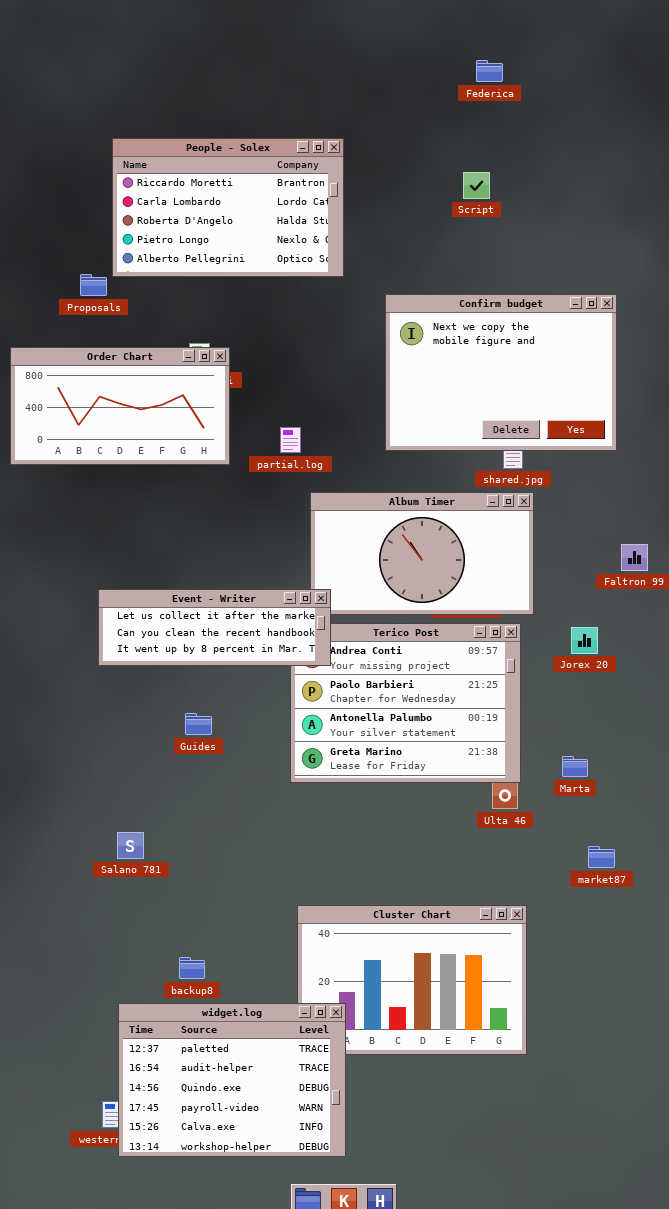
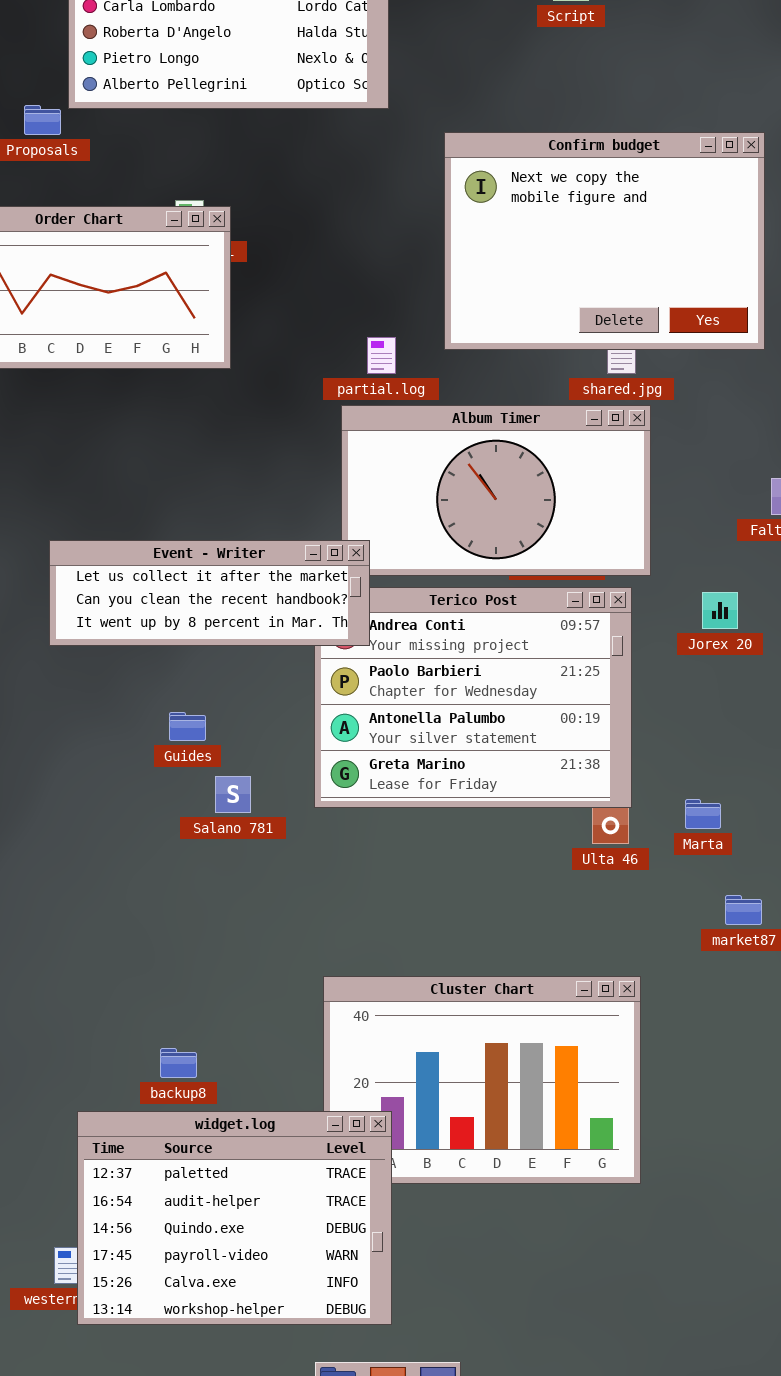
partial.log: [280,427,301,453] -> [367,337,396,374], moved
Marta: [562,756,588,777] -> [685,799,721,829], moved
Salano 781: [117,832,144,859] -> [215,776,251,813], moved

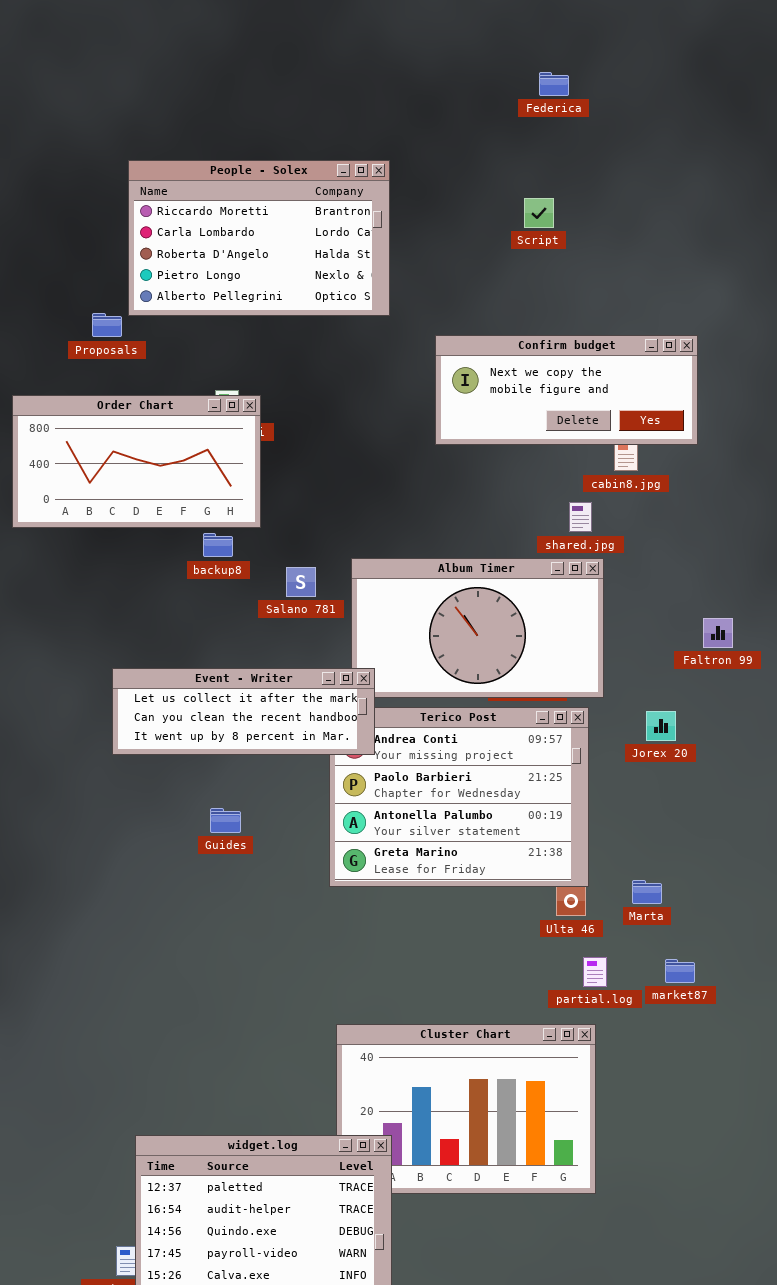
Confirm budget: [444,132,765,350] -> [435,335,698,445], resized
partial.log: [367,337,396,374] -> [583,957,607,987], moved
Salano 781: [215,776,251,813] -> [286,567,316,597], moved
backup8: [160,1048,197,1078] -> [203,533,233,557], moved

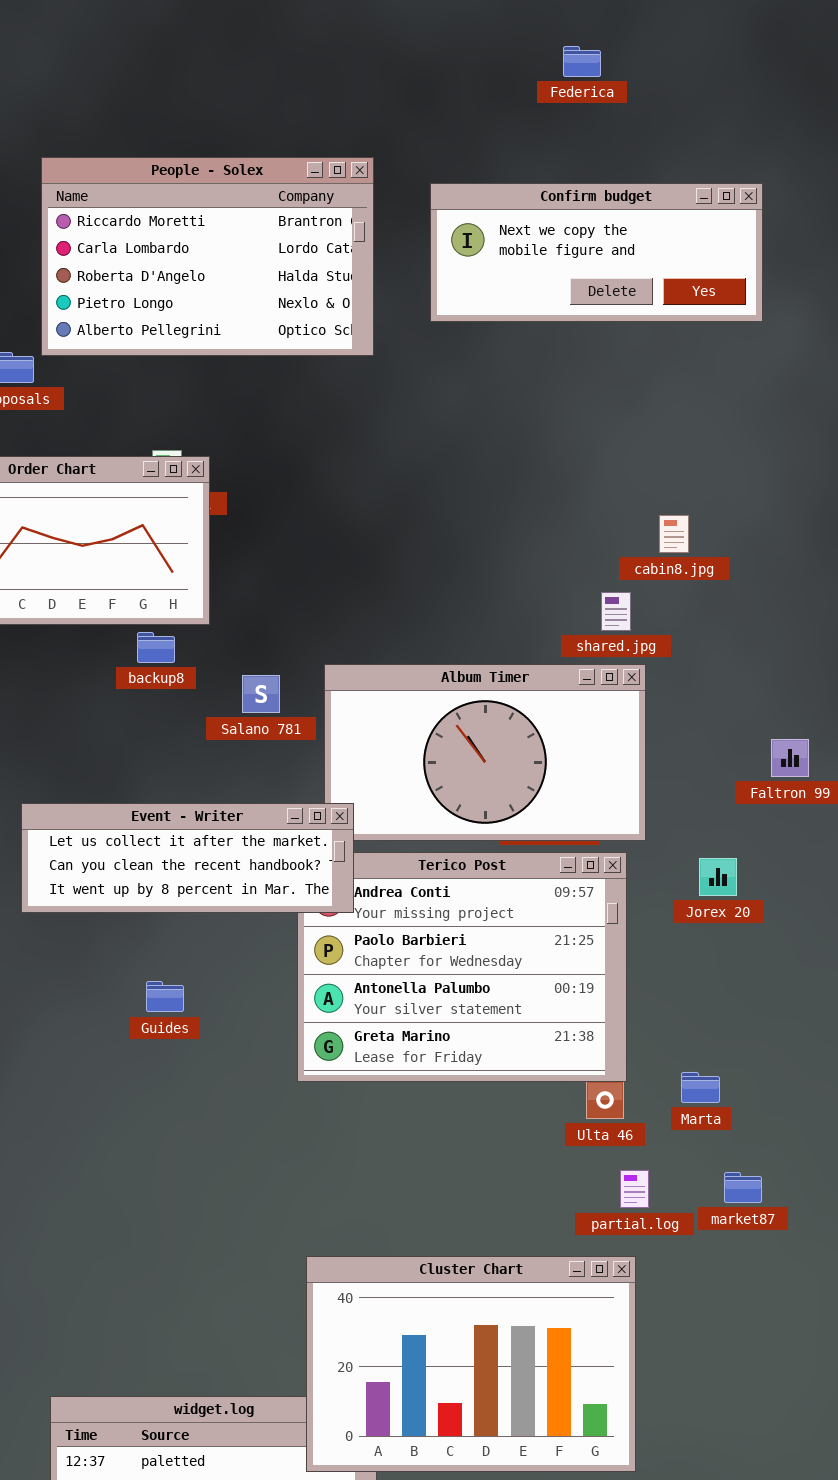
Confirm budget: [435,335,698,445] -> [430,183,763,322], moved
Cluster Chart: [336,1024,596,1194] -> [306,1256,636,1472], raised

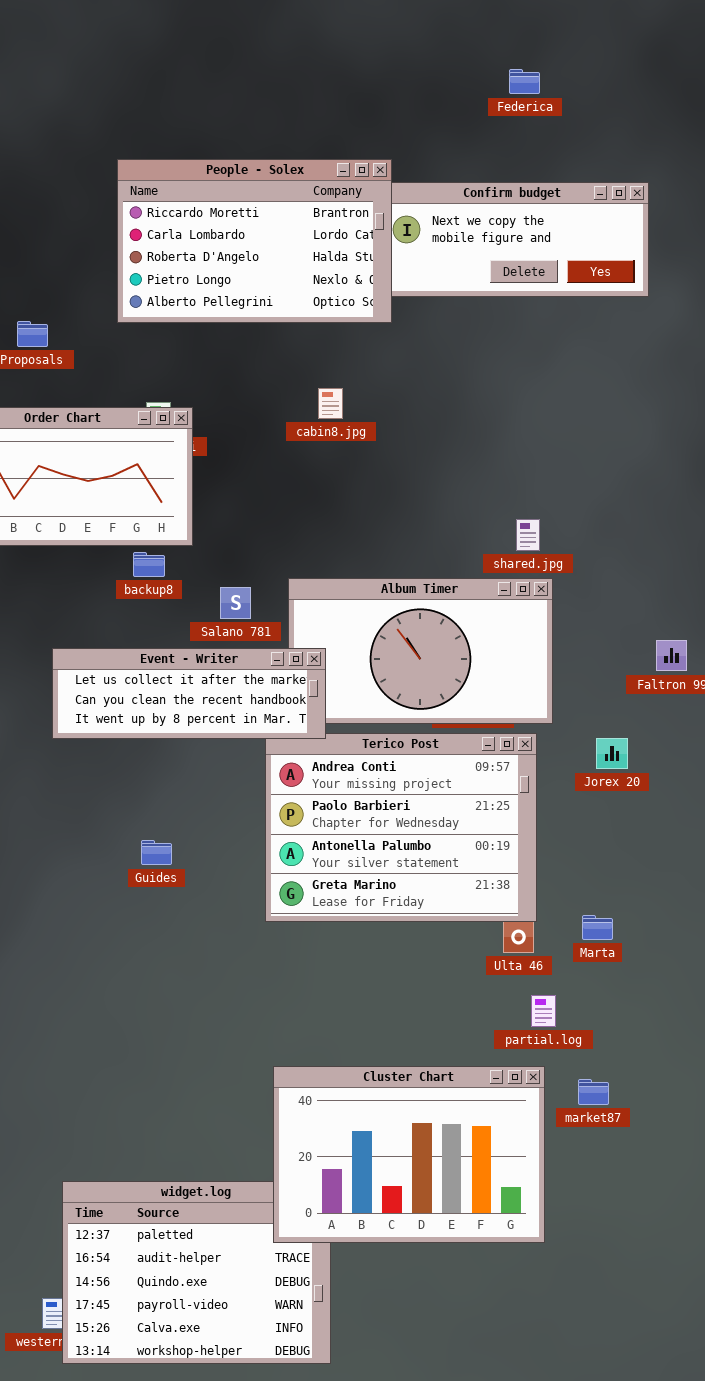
Federica: [563,46,601,77] -> [509,69,540,94], moved
People - Solex: [41,157,374,356] -> [117,159,392,323], moved
cabin8.jpg: [659,515,689,553] -> [318,388,343,419], moved
Event - Writer: [21,803,354,913] -> [52,648,326,739], moved
market87: [724,1172,762,1203] -> [578,1079,609,1105], moved

